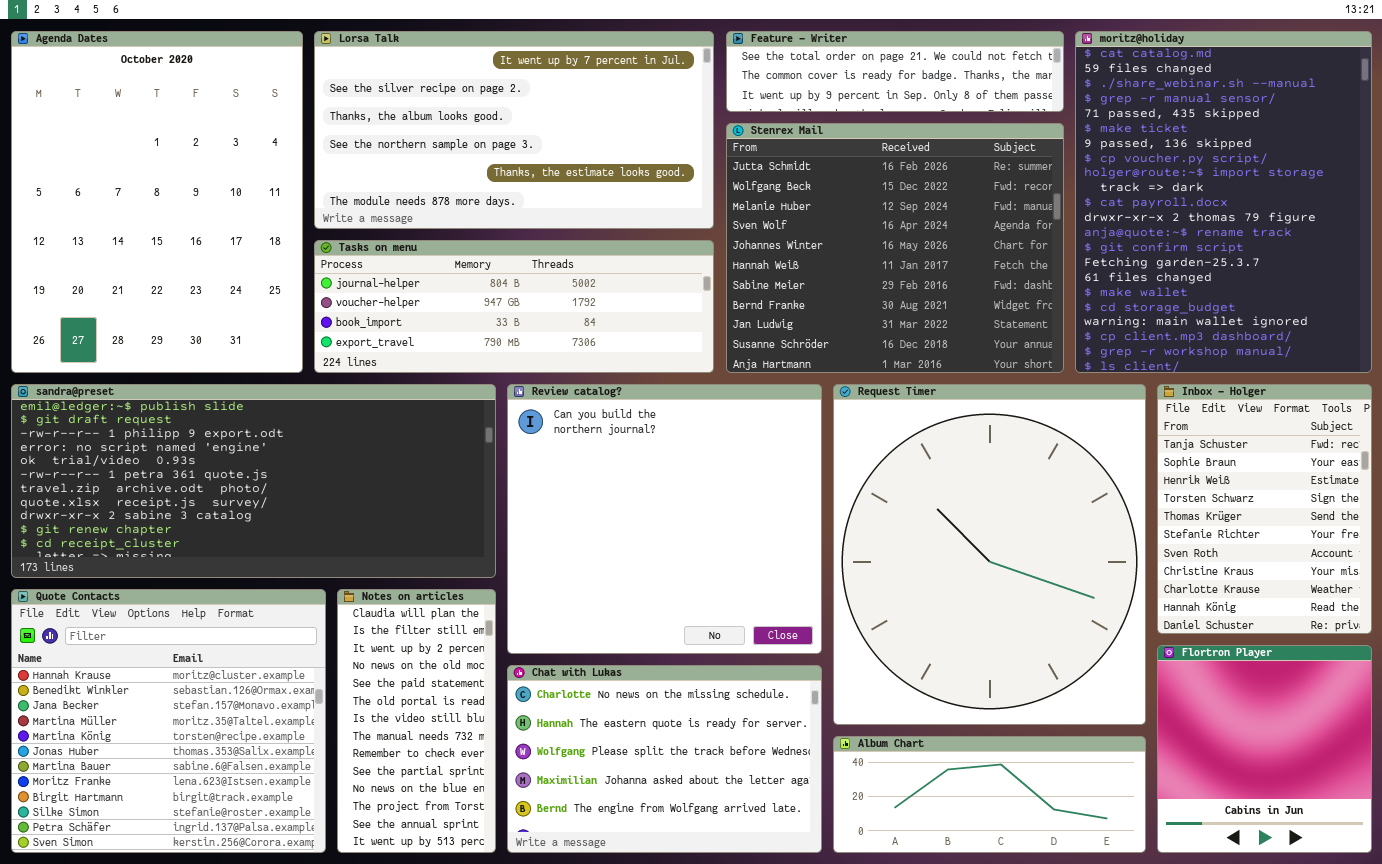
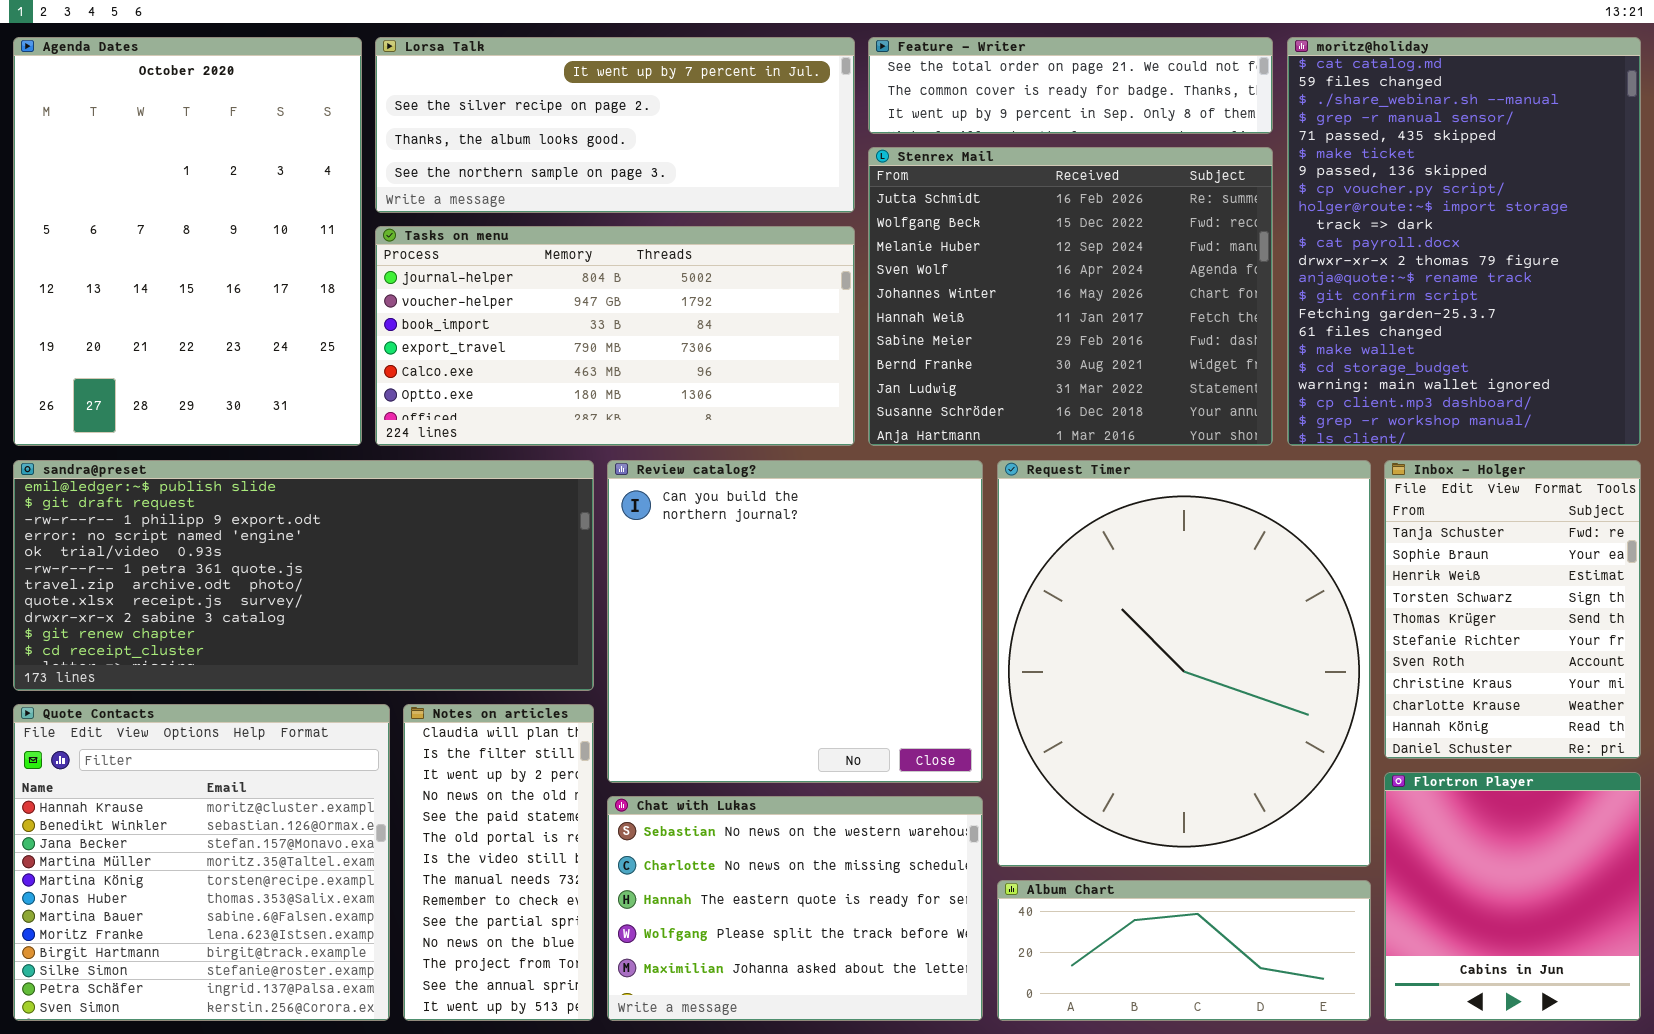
Lorsa Talk: [314,31,714,229] -> [375,37,855,213], resized
Tasks on menu: [314,240,714,373] -> [375,226,855,446], resized
Chat with Lukas: [507,665,822,853] -> [607,796,983,1021], scrolled up 1 row

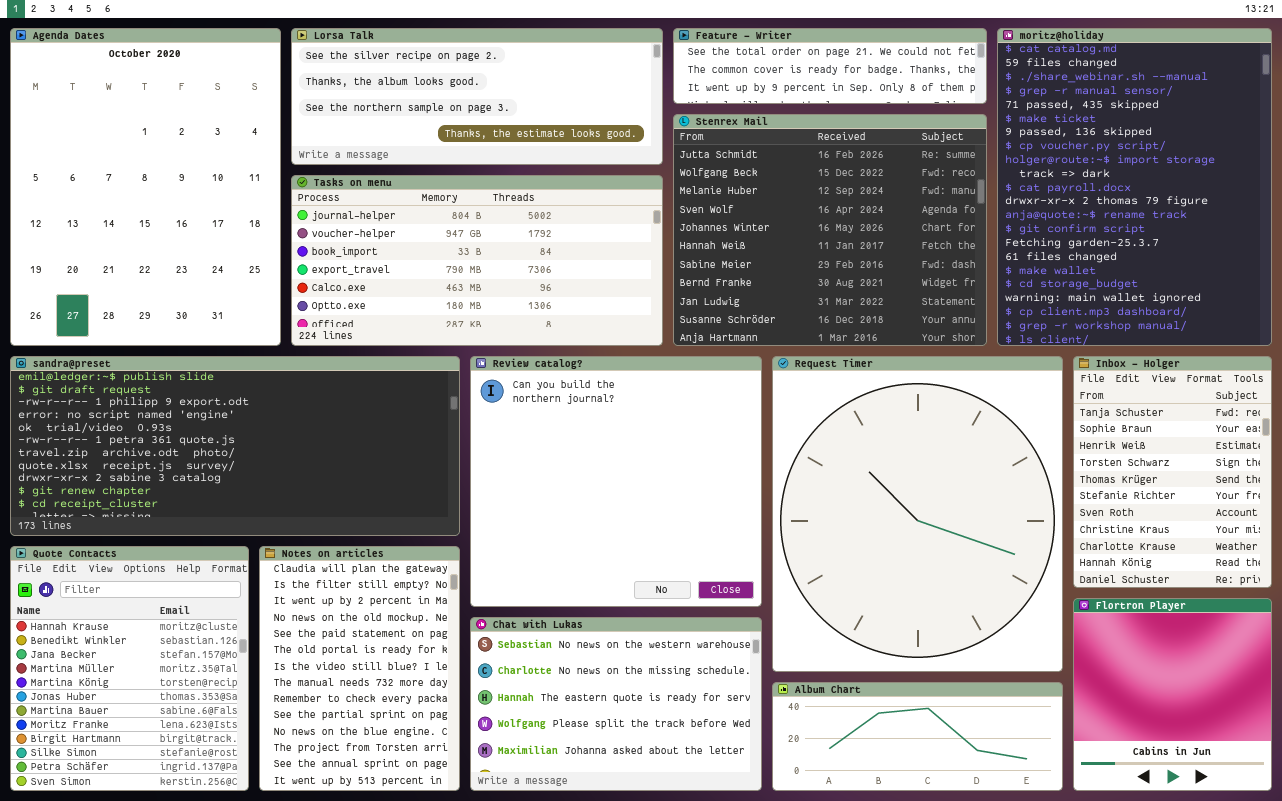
Lorsa Talk: [375,37,855,213] -> [291,28,663,165], scrolled down 1 row
Quote Contacts: [13,704,390,1021] -> [10,546,249,791], resized
Notes on articles: [403,704,594,1021] -> [259,546,460,791], resized

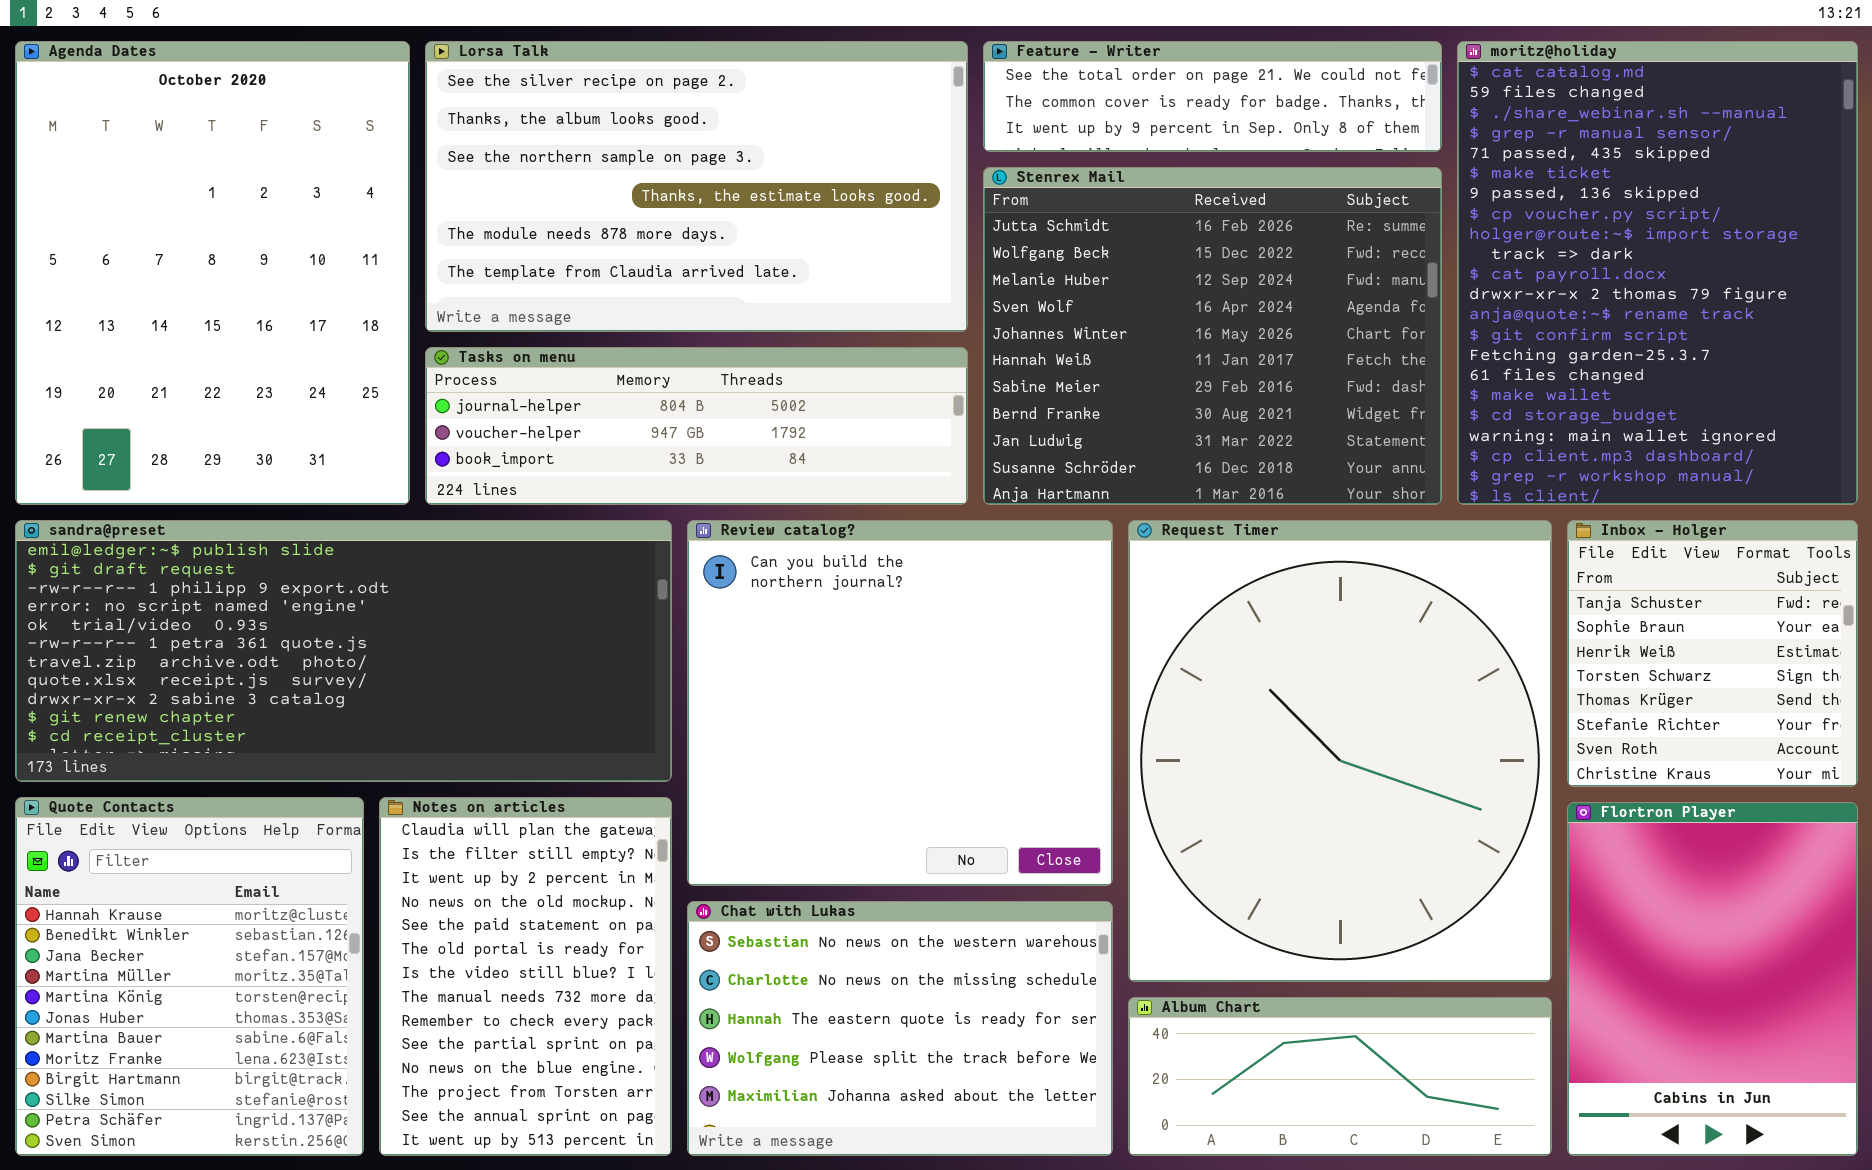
Lorsa Talk: [291,28,663,165] -> [425,41,968,332], resized
Tasks on menu: [291,175,663,346] -> [425,347,968,505], resized
Inbox - Holger: [1073,356,1272,588] -> [1567,520,1858,787], resized
Flortron Player: [1073,598,1272,791] -> [1567,802,1858,1156], resized

